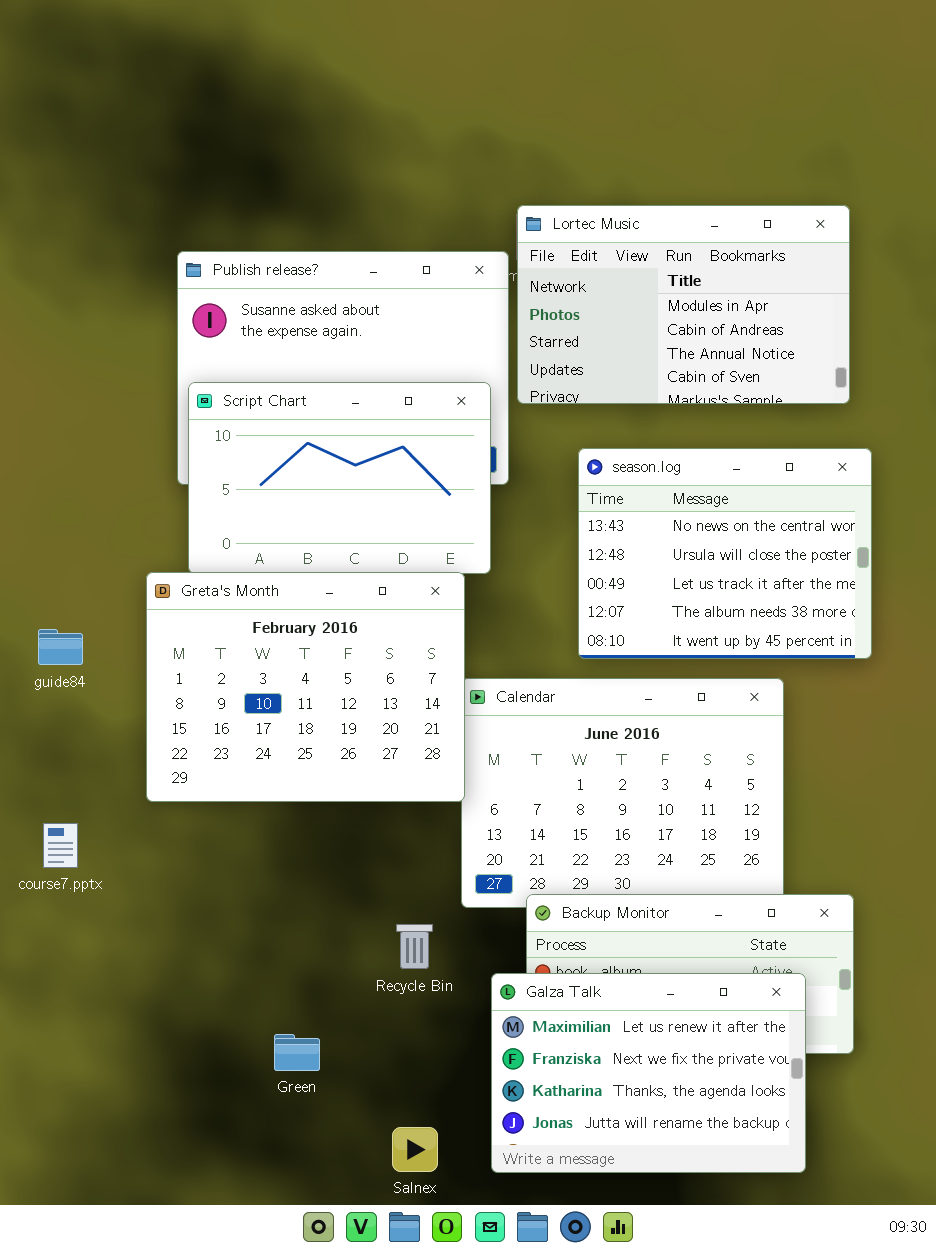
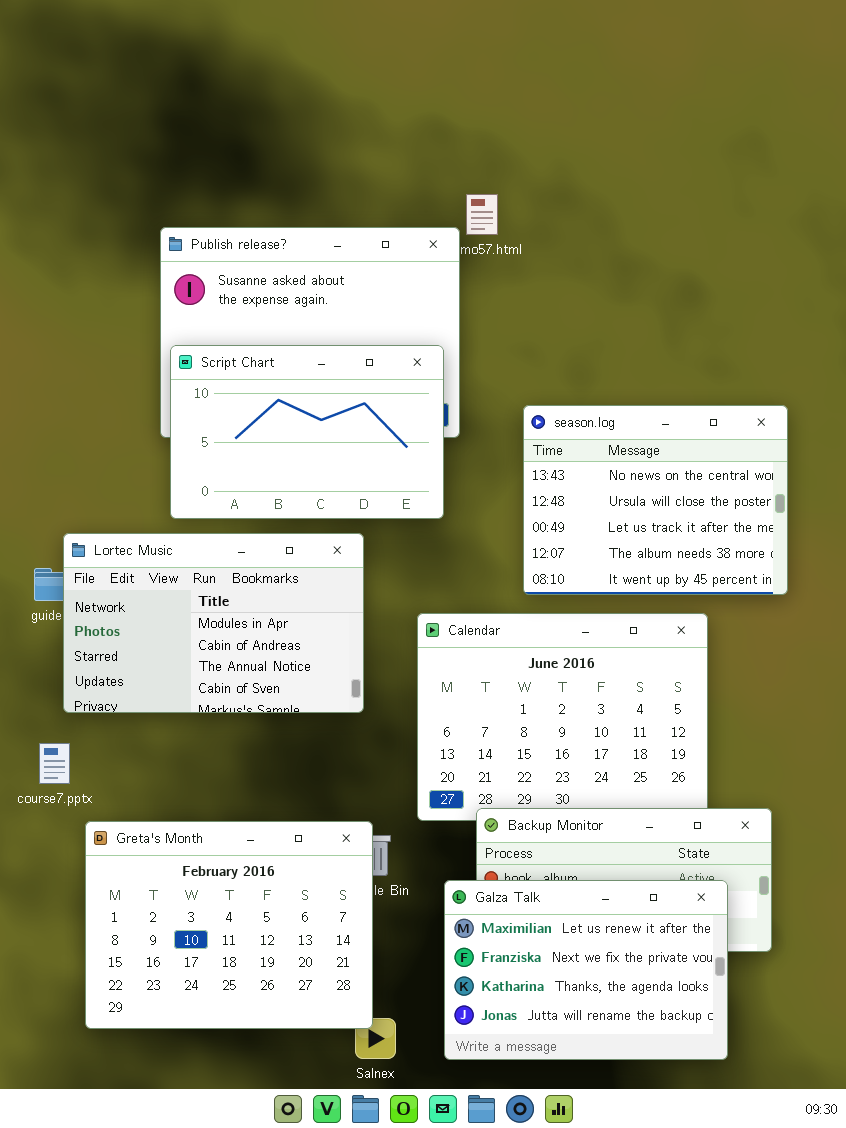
Lortec Music: [517,205,850,404] -> [63,533,364,713], moved
Greta's Month: [146,572,465,802] -> [85,821,373,1029], moved

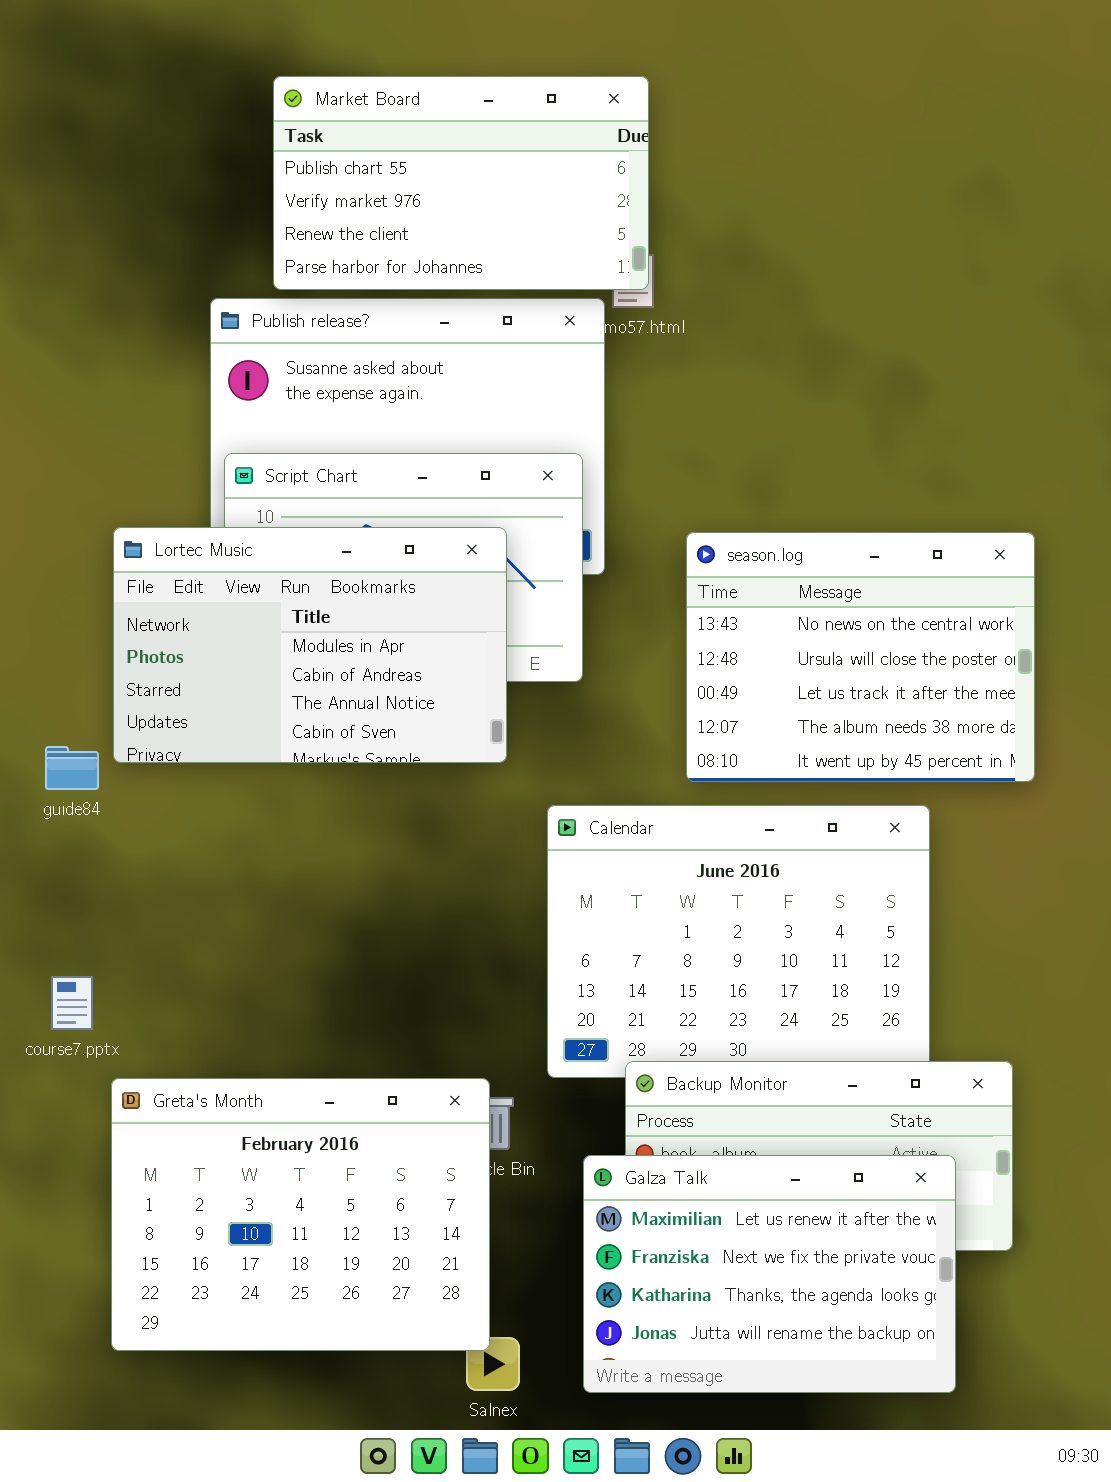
Market Board: none -> [273,76,649,290], opened
Lortec Music: [63,533,364,713] -> [113,527,507,763], moved

